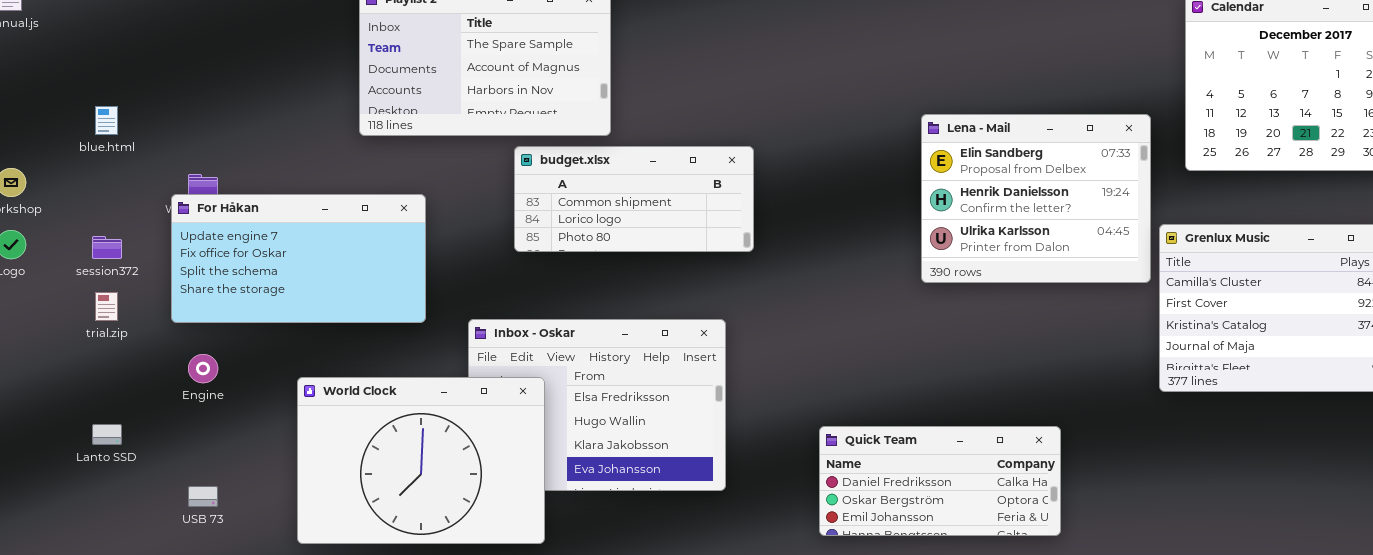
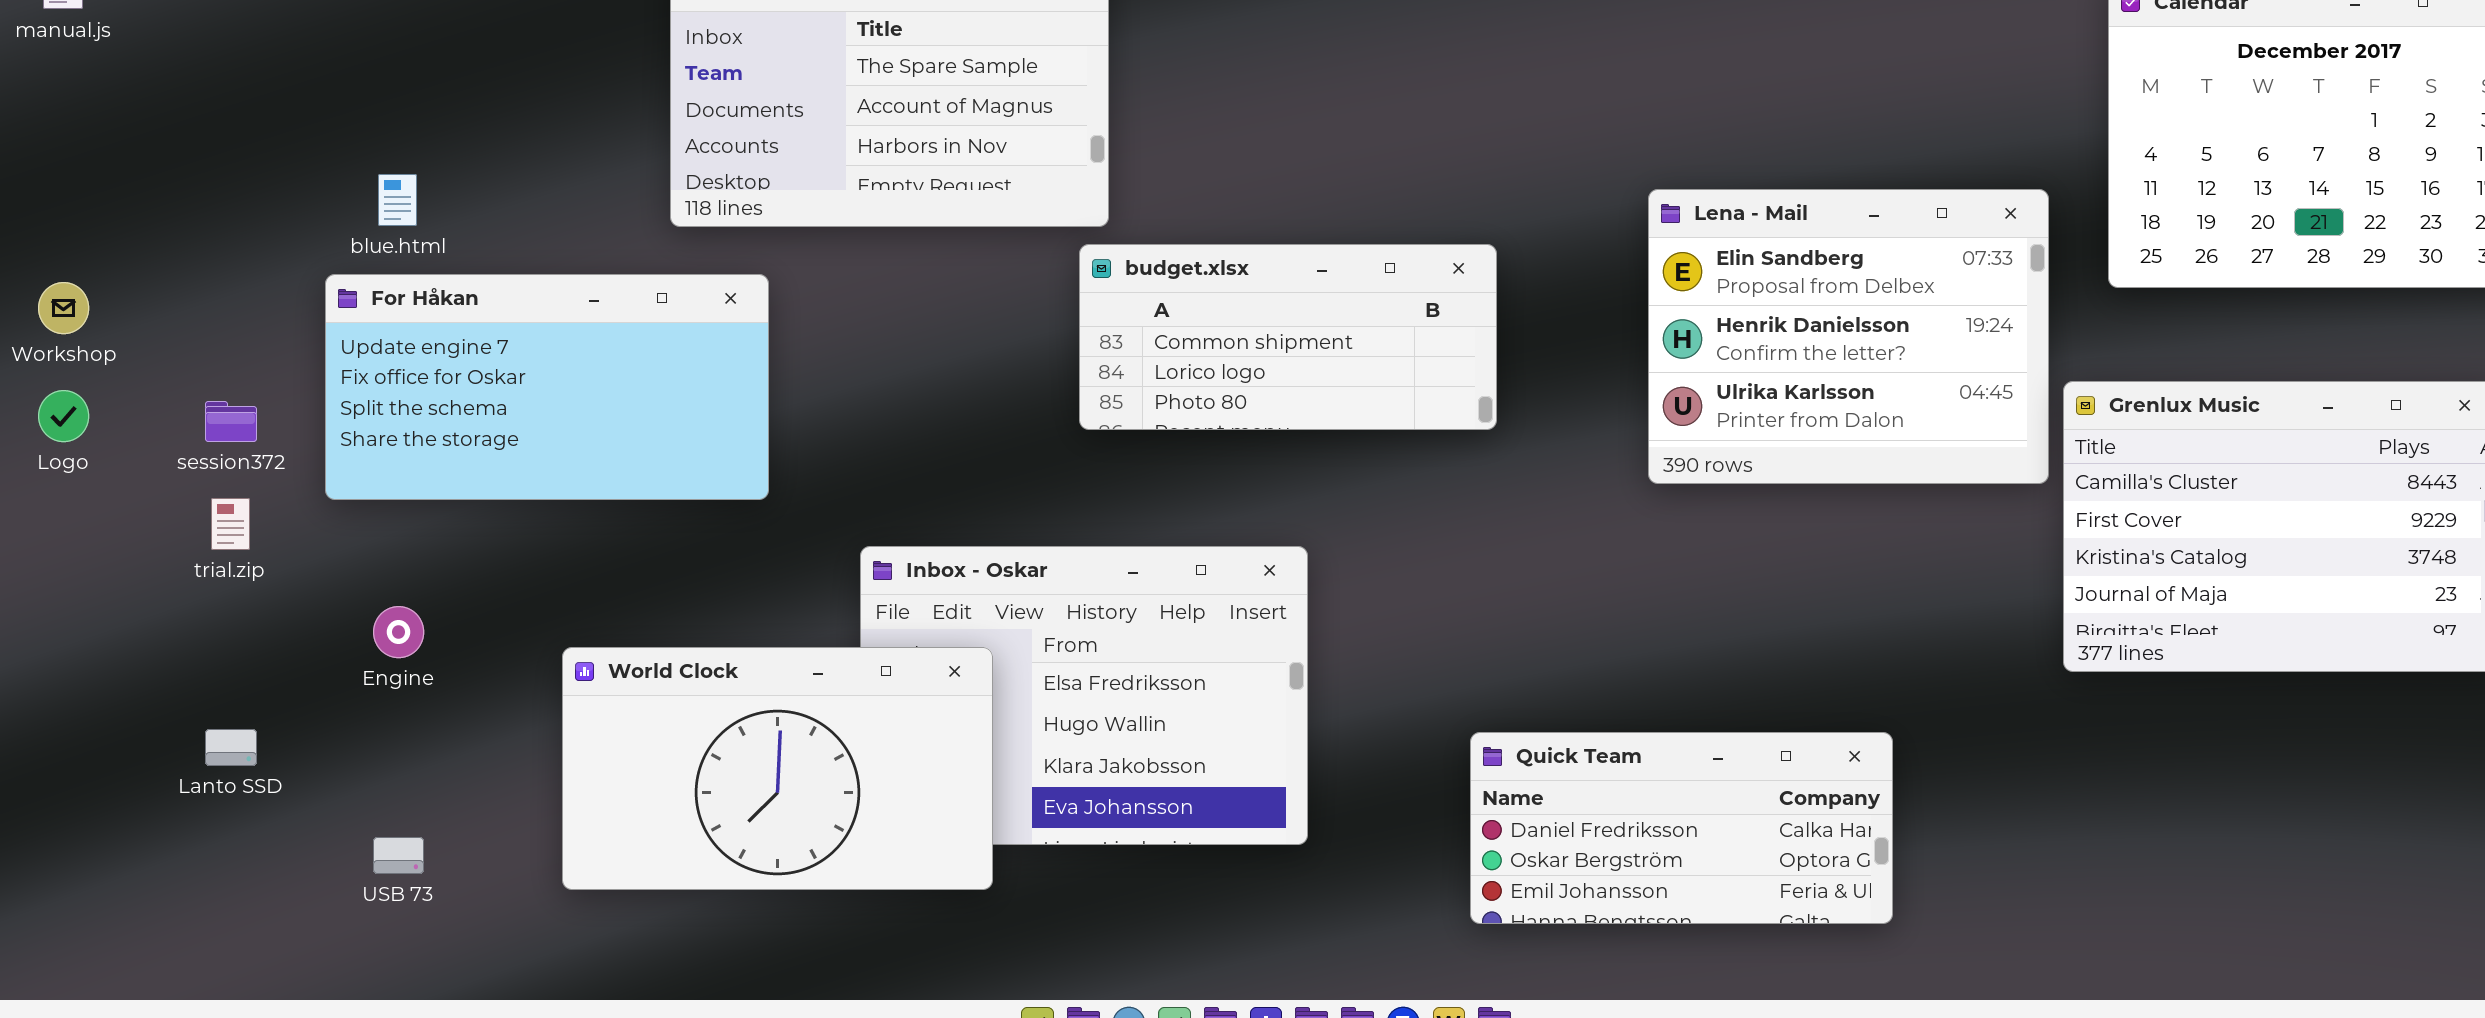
blue.html: [95,106,118,135] -> [378,174,417,226], moved
budget.xlsx: [514,146,754,252] -> [1079,244,1497,430], moved
For Håkan: [171,194,426,323] -> [325,274,769,500], moved
World Clock: [297,377,545,544] -> [562,647,993,890], resized

